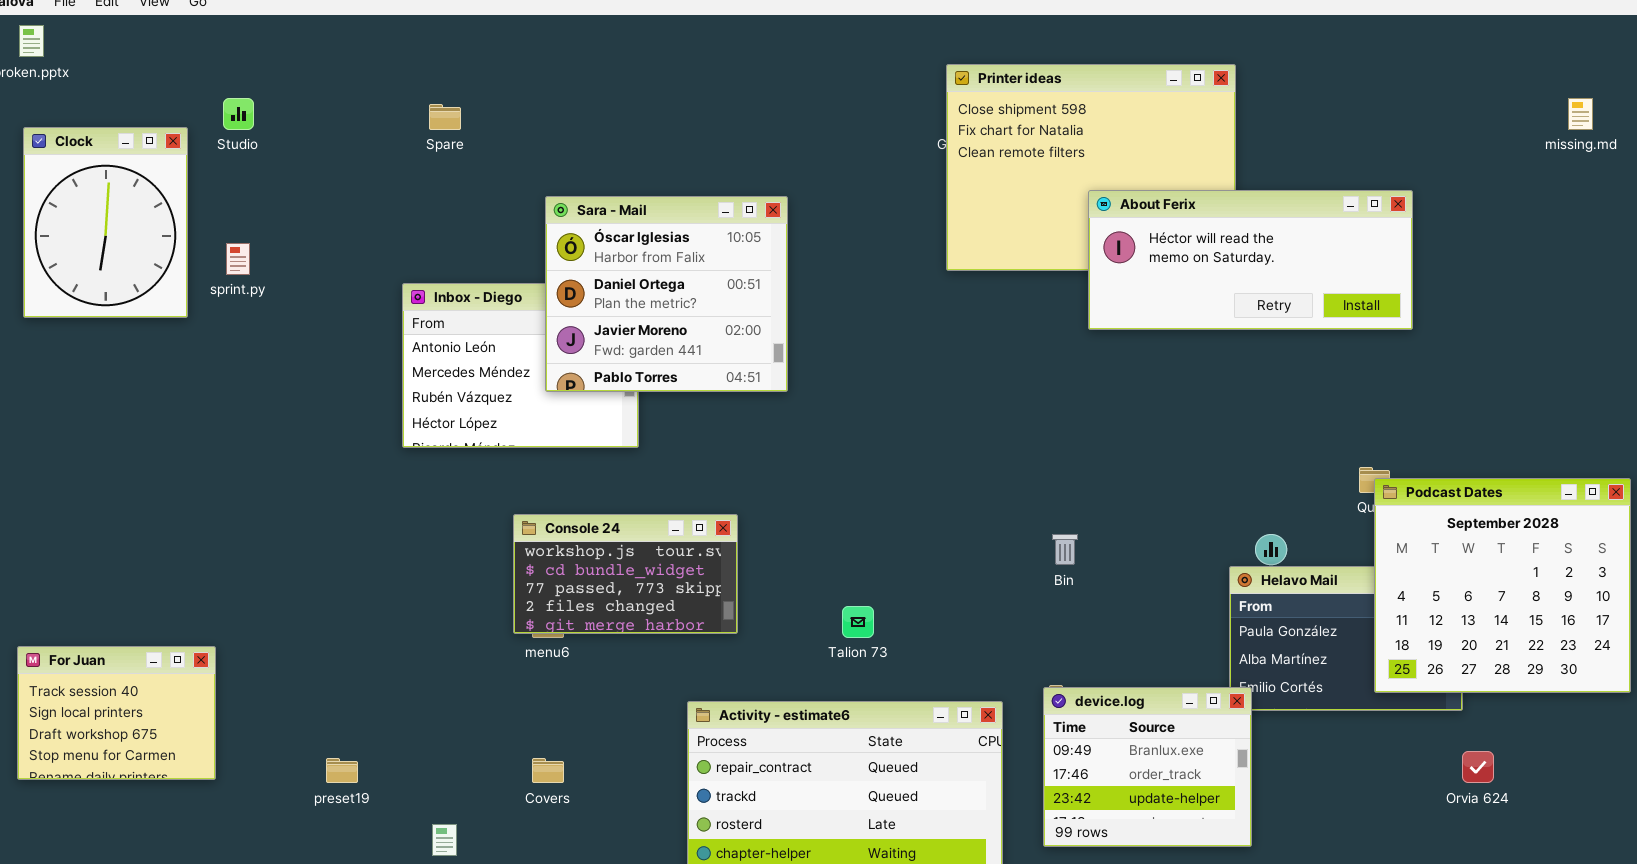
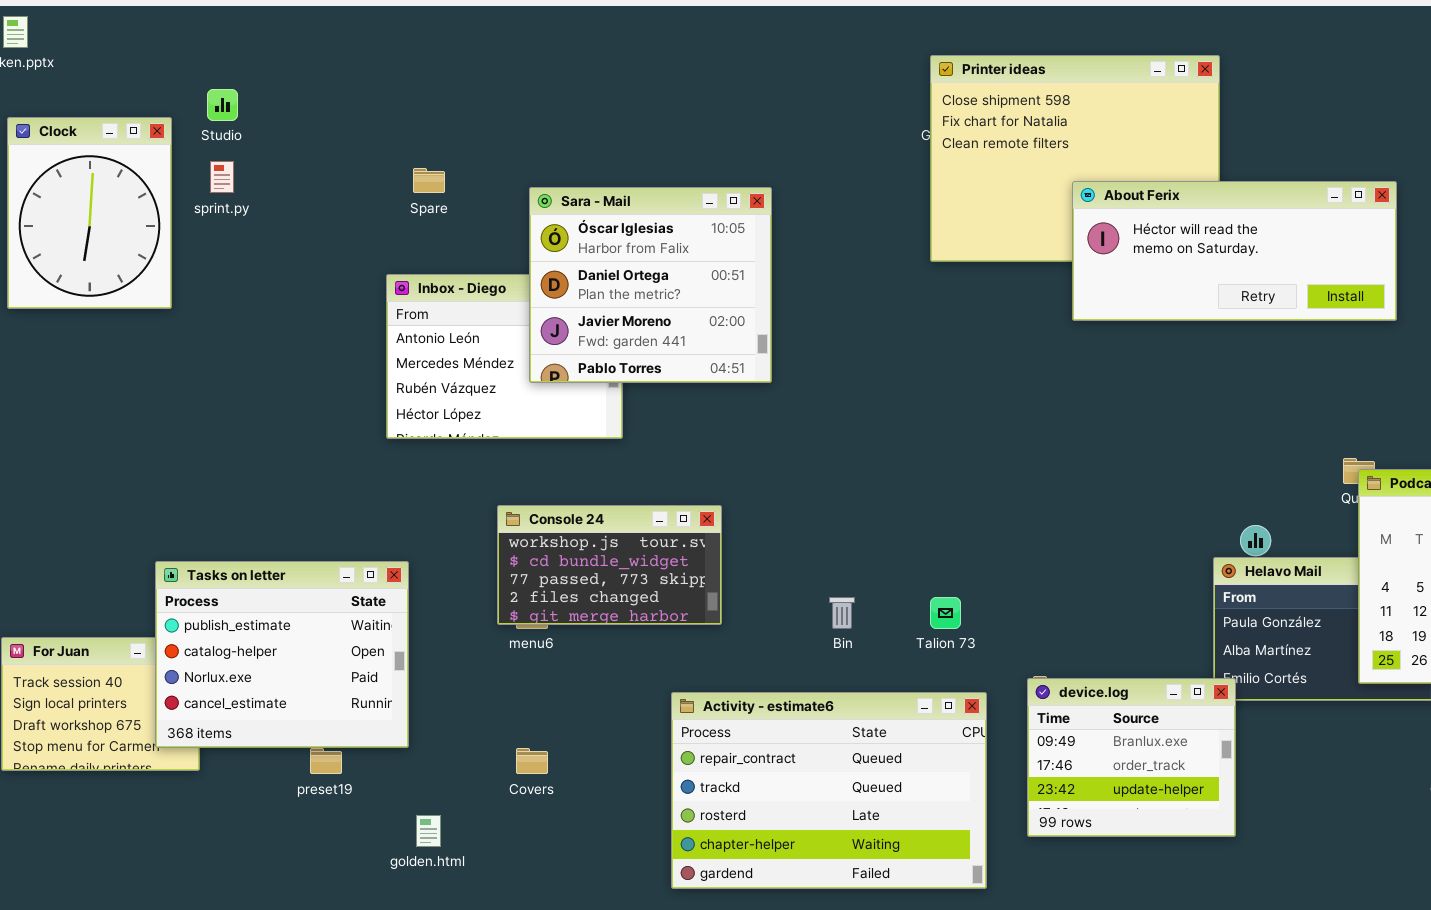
Spare: [429,104,461,130] -> [413,168,445,193], moved
sprint.py: [226,243,250,275] -> [210,161,234,193], moved
Bin: [1052,534,1078,565] -> [829,597,855,629], moved
Tasks on letter: none -> [155,561,409,748], opened
Talion 73: [842,606,874,638] -> [930,597,961,629], moved

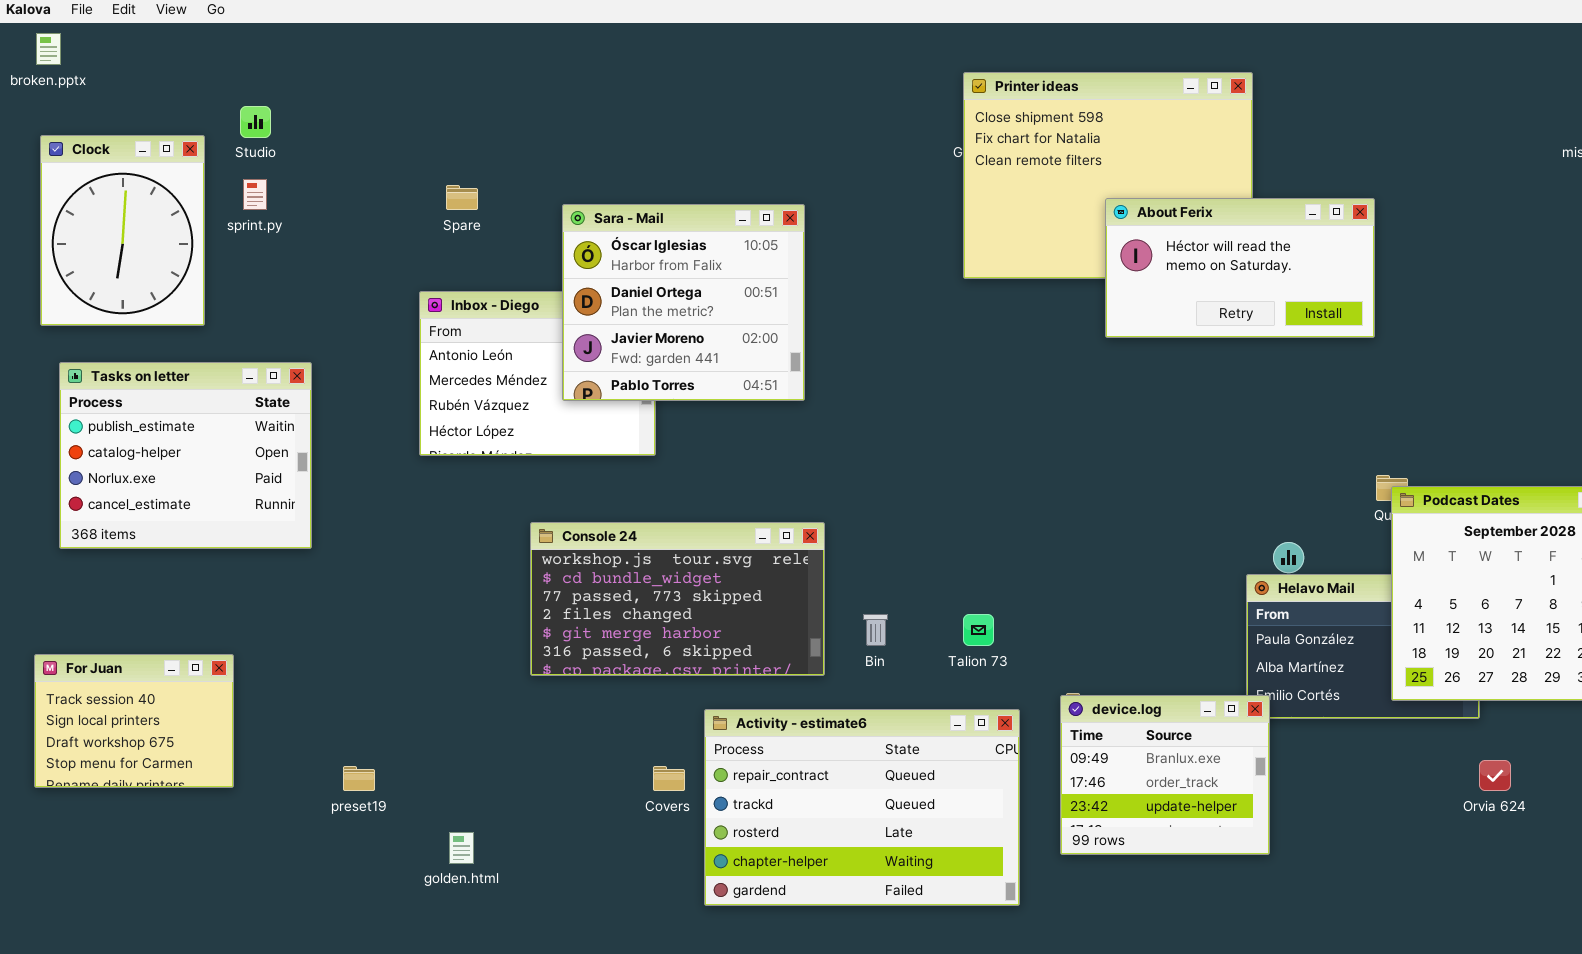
About Ferix: [1072,181,1397,321] -> [1105,198,1375,338], resized
Console 24: [497,505,722,625] -> [530,522,825,676], resized
Tasks on letter: [155,561,409,748] -> [59,362,312,549], moved
Covers: [516,748,548,774] -> [653,766,685,791], moved

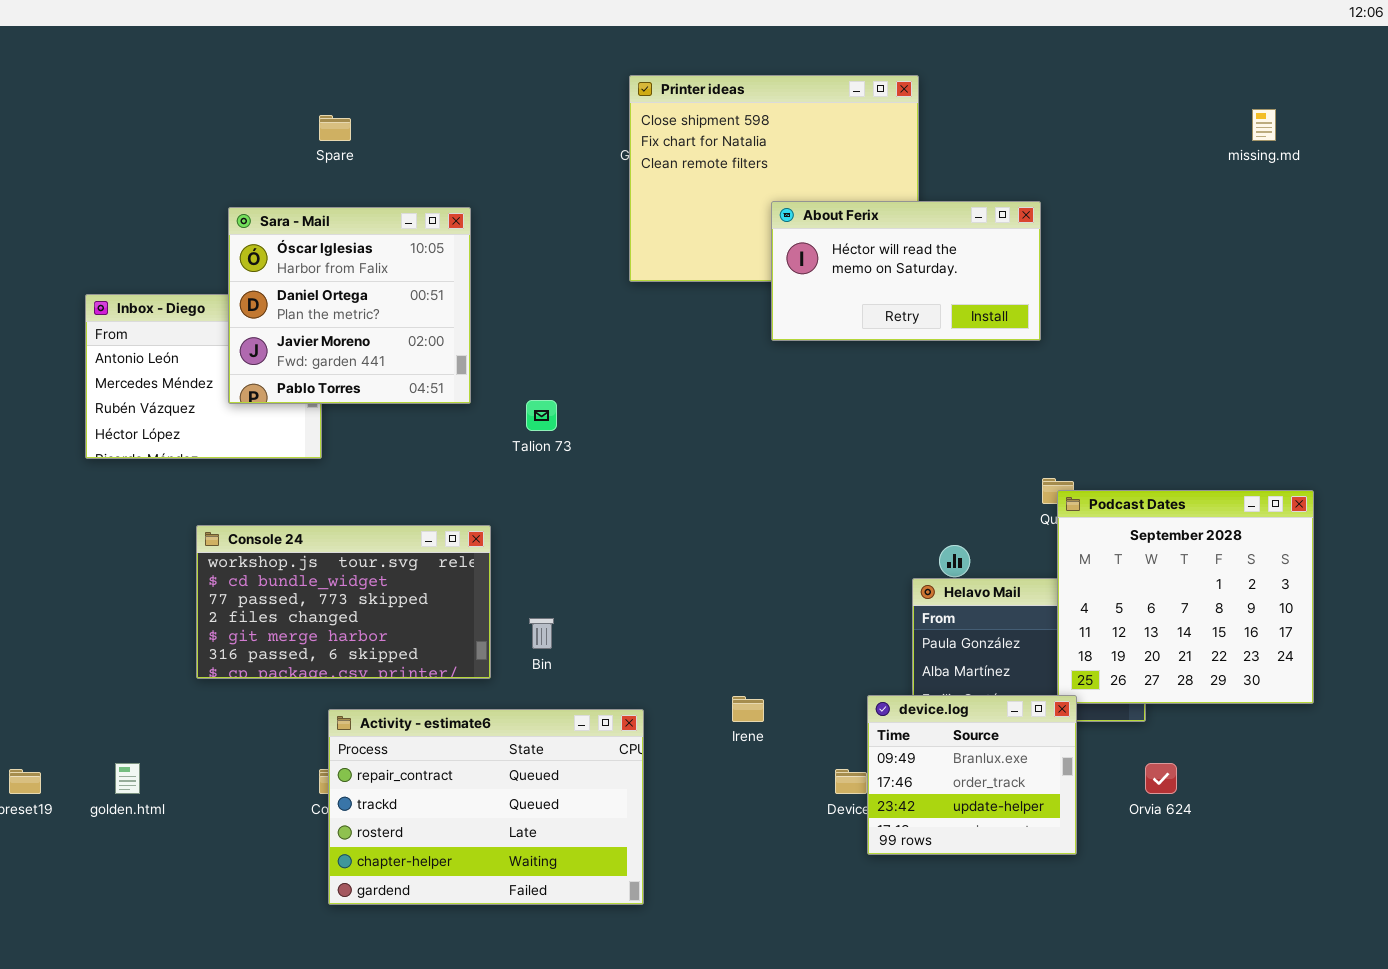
Spare: [446,185,478,210] -> [319,115,351,141], moved
Talion 73: [963,614,994,646] -> [526,400,557,431], moved
device.log: [1060,695,1270,855] -> [867,695,1077,855], moved
Activity - estimate6: [704,709,1020,906] -> [328,709,644,905], moved
golden.html: [449,832,474,864] -> [115,763,140,794], moved

